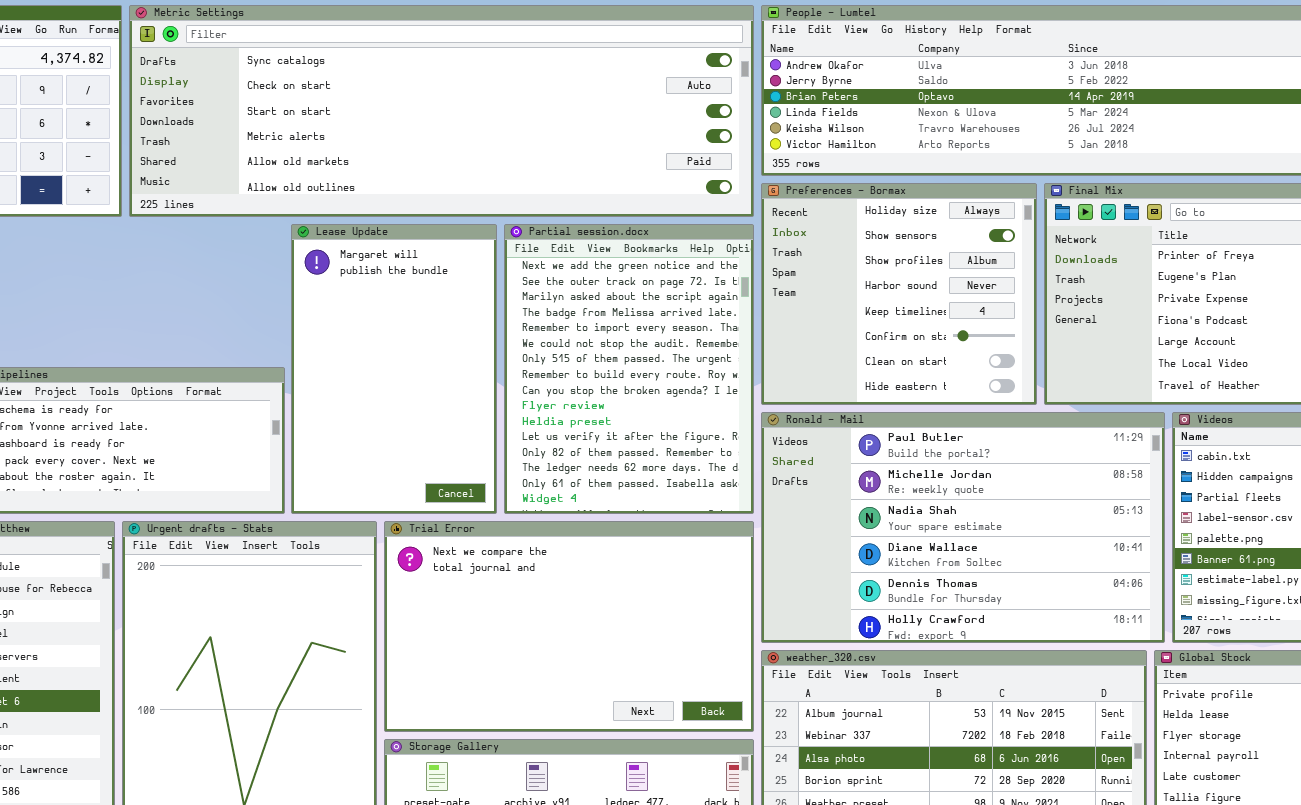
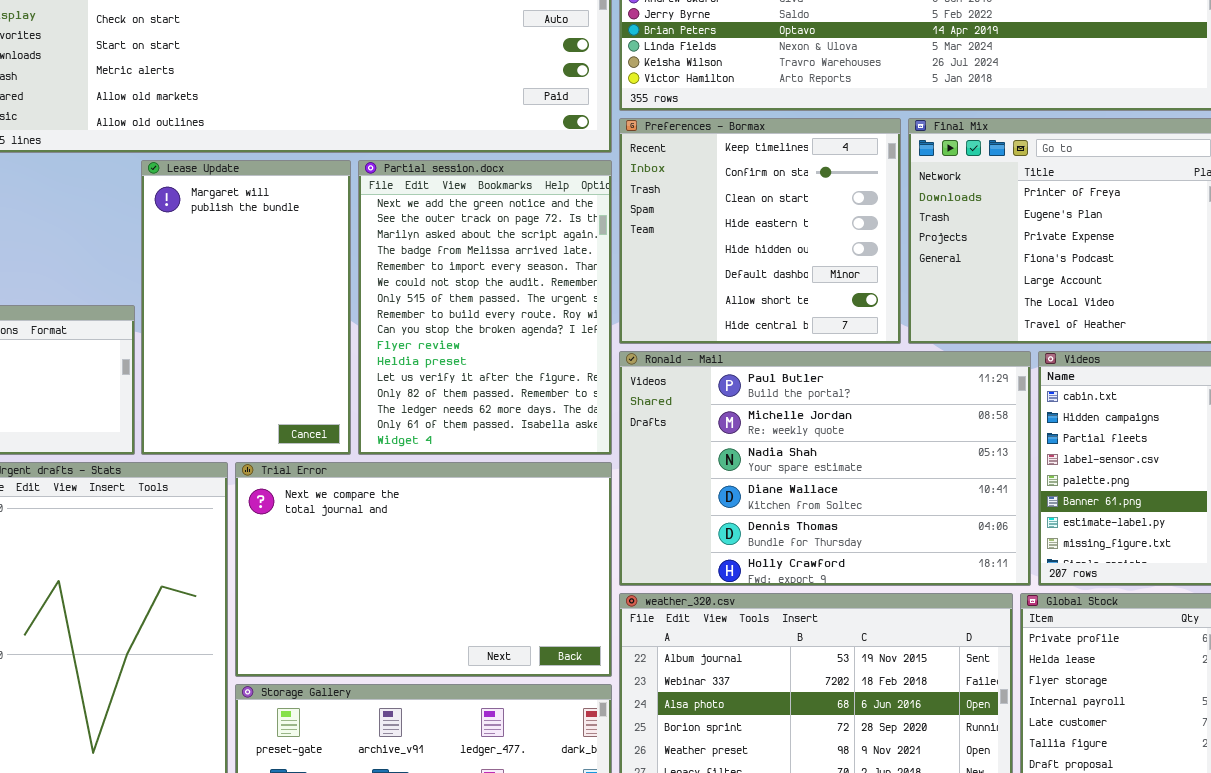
Preferences - Bormax: [761,183,1037,405] -> [619,118,901,344], scrolled down 4 rows

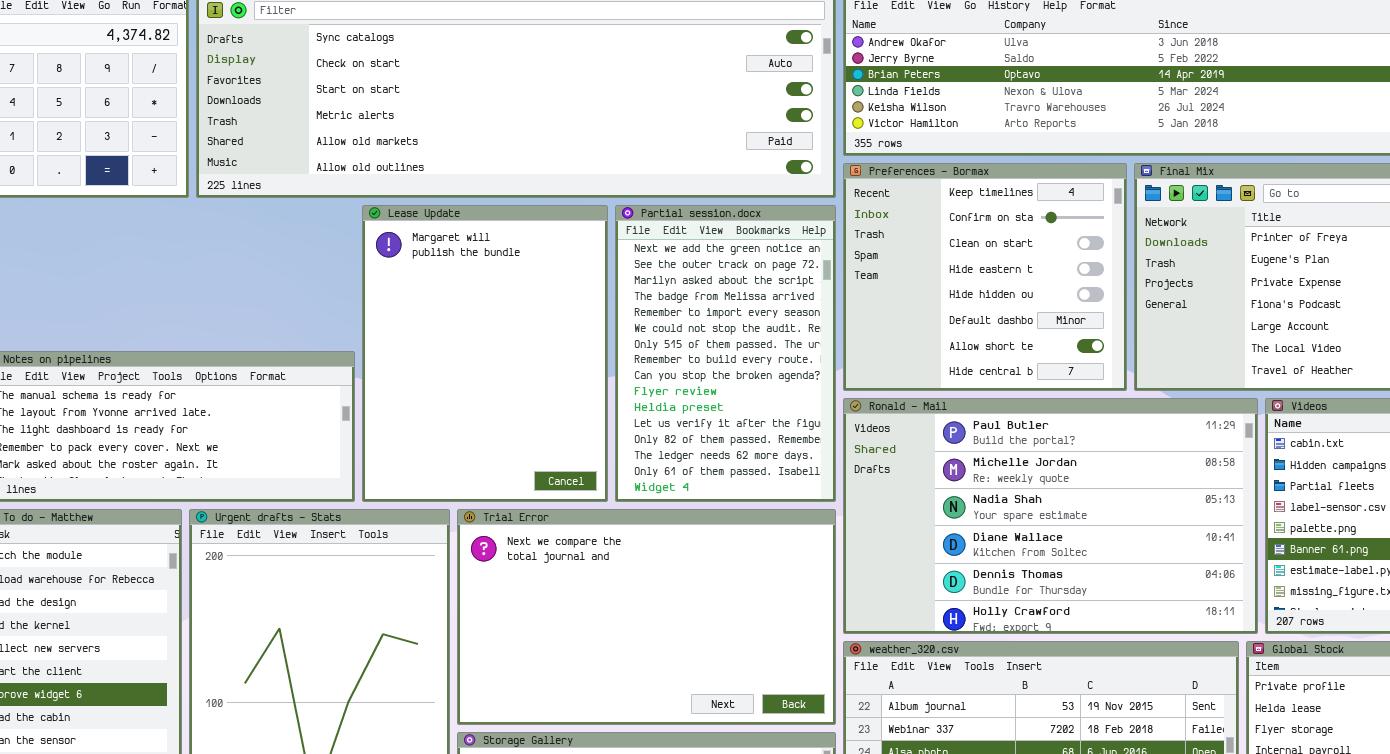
Lease Update: [141,160,351,455] -> [362,205,608,502], resized
Partial session.docx: [358,160,612,455] -> [615,205,836,502], resized

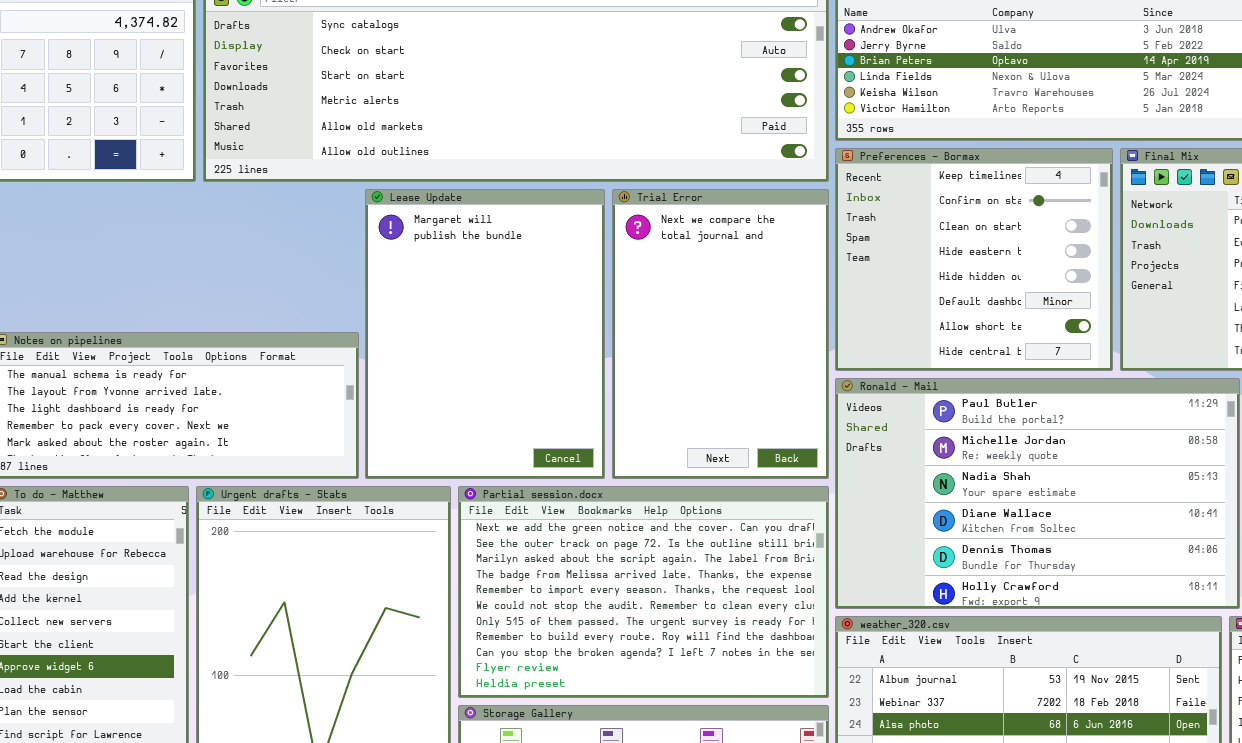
Partial session.docx: [615,205,836,502] -> [458,486,829,698], moved, resized
Trial Error: [457,509,836,725] -> [612,189,829,479], moved, resized

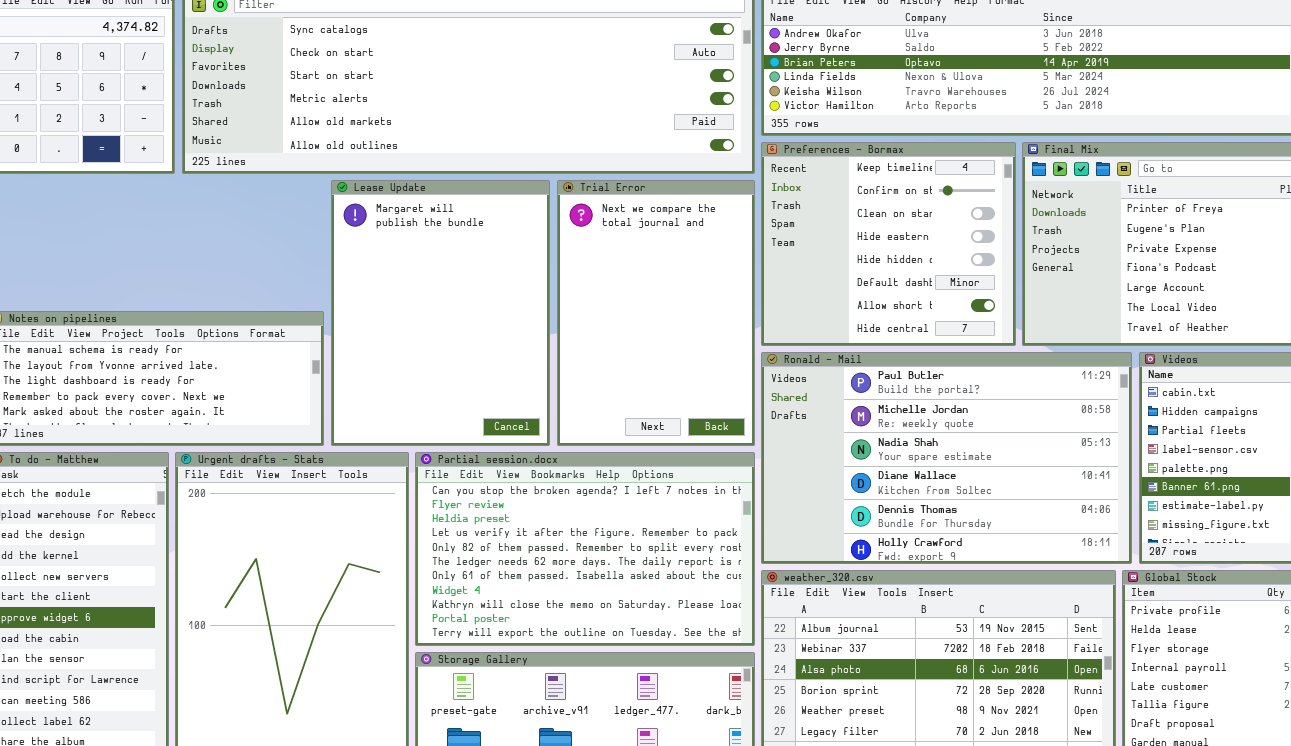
Partial session.docx: [458,486,829,698] -> [415,452,755,646], scrolled down 8 rows

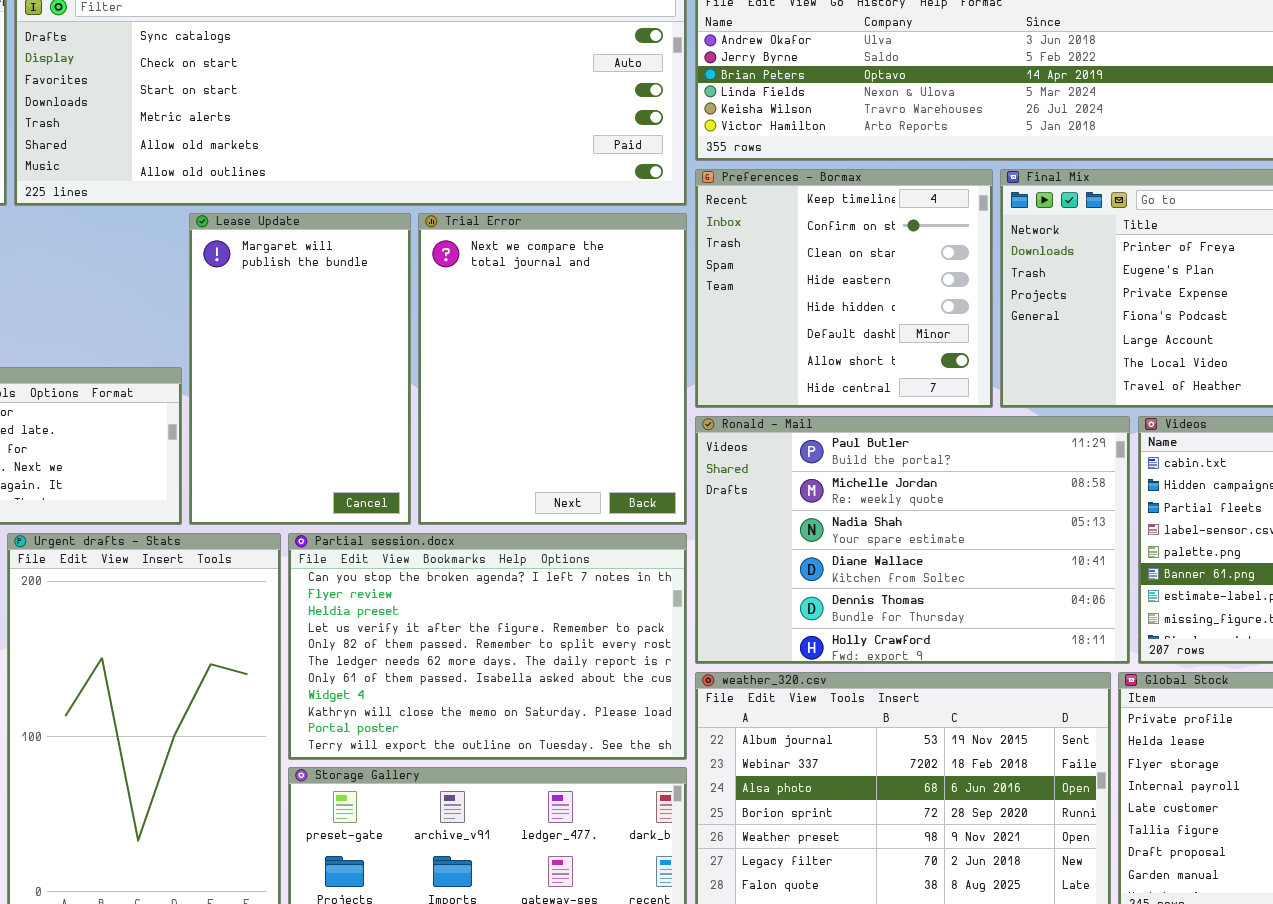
Lease Update: [331,180,550,446] -> [189,213,411,525], resized
Trial Error: [557,180,755,446] -> [418,213,687,525], resized

